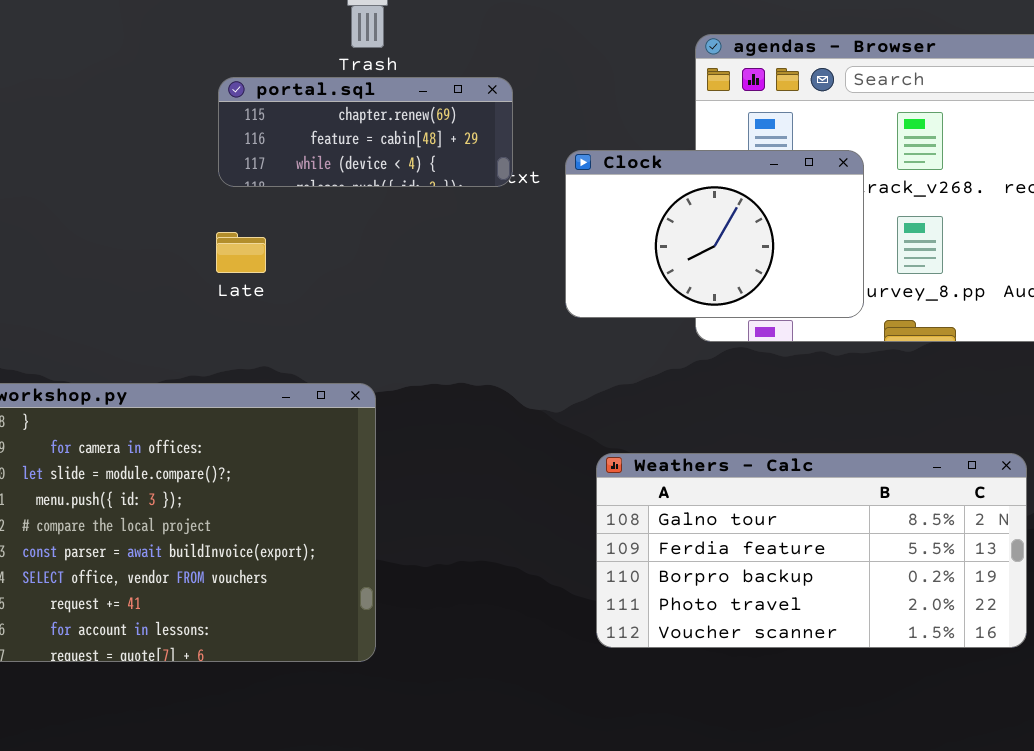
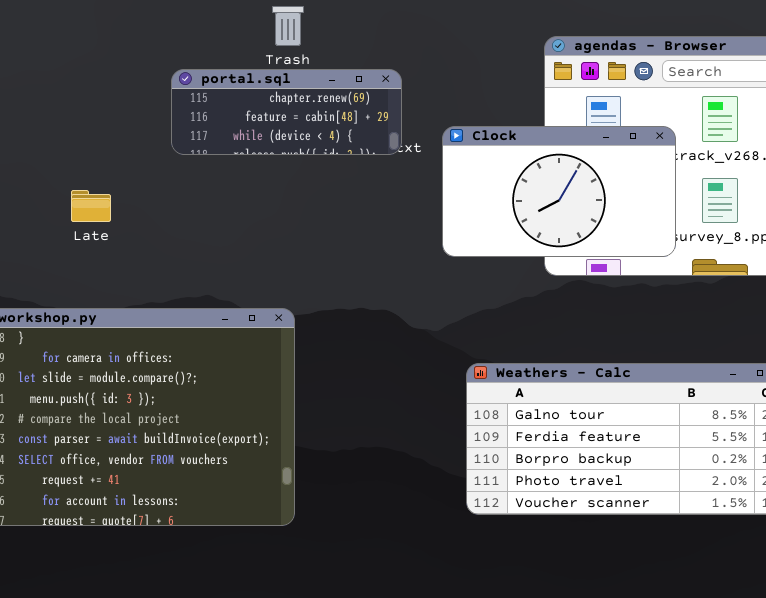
Late: [216,232,266,273] -> [71,190,111,222], moved

